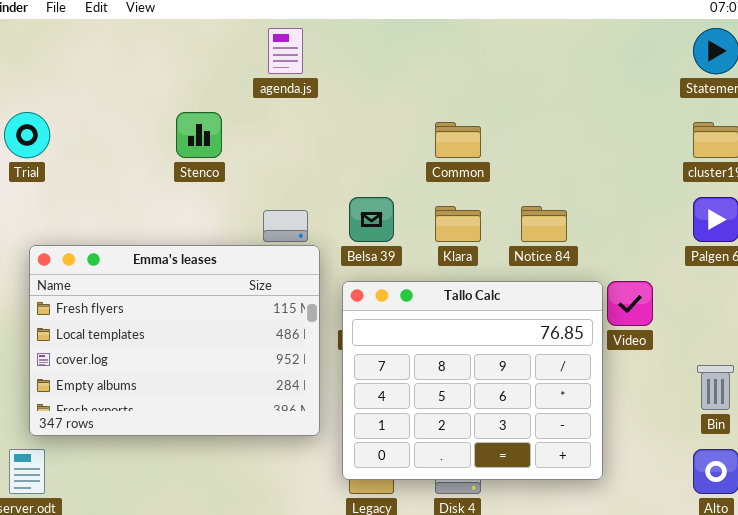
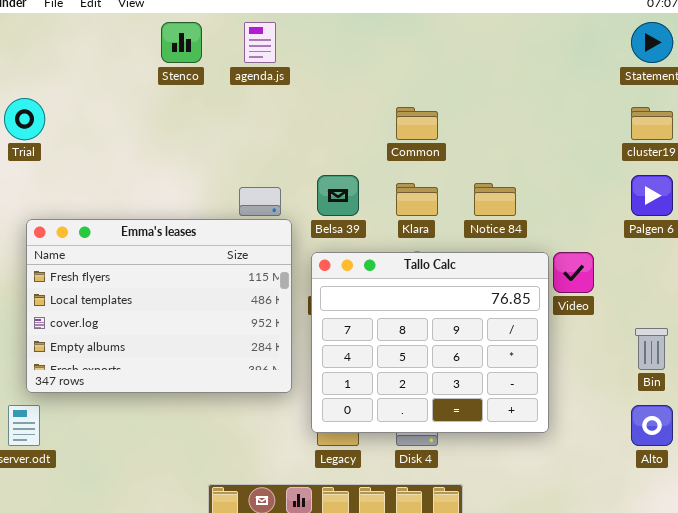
Stenco: [176,112,222,158] -> [161,22,202,63], moved

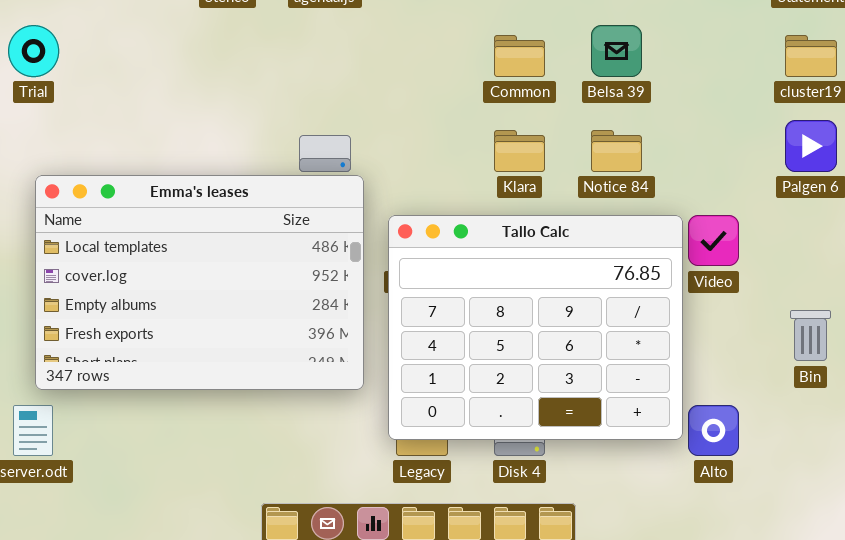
Belsa 39: [317,175,359,216] -> [591,25,642,77], moved
Emma's leases: [26,219,292,393] -> [35,175,364,390], scrolled down 1 row
Alto: [631,405,673,446] -> [688,405,739,456], moved

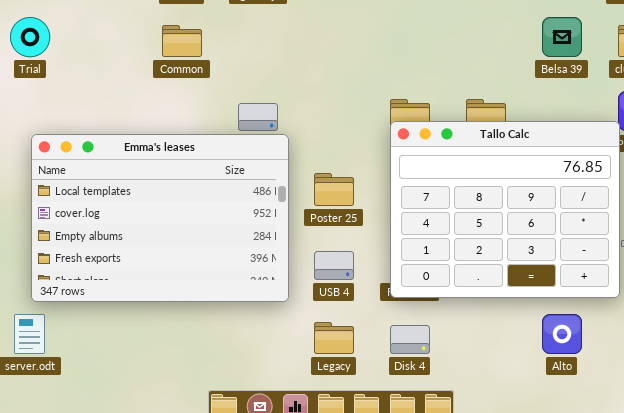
Belsa 39: [591,25,642,77] -> [542,17,582,57], moved
Common: [494,35,545,77] -> [162,25,202,57], moved
Tallo Calc: [388,215,683,440] -> [390,121,620,298], moved

